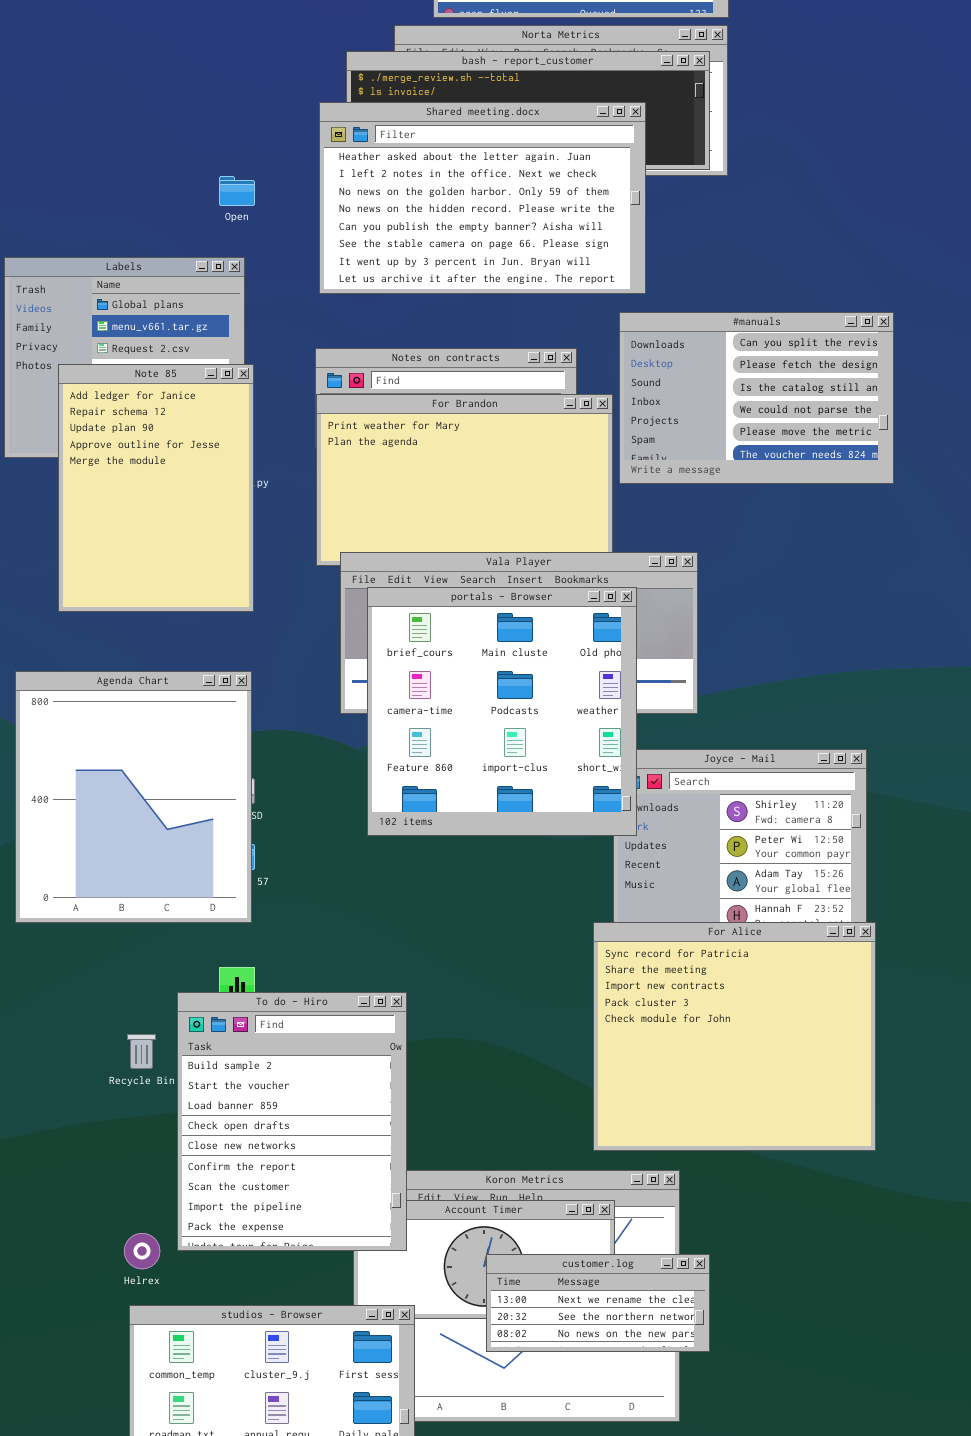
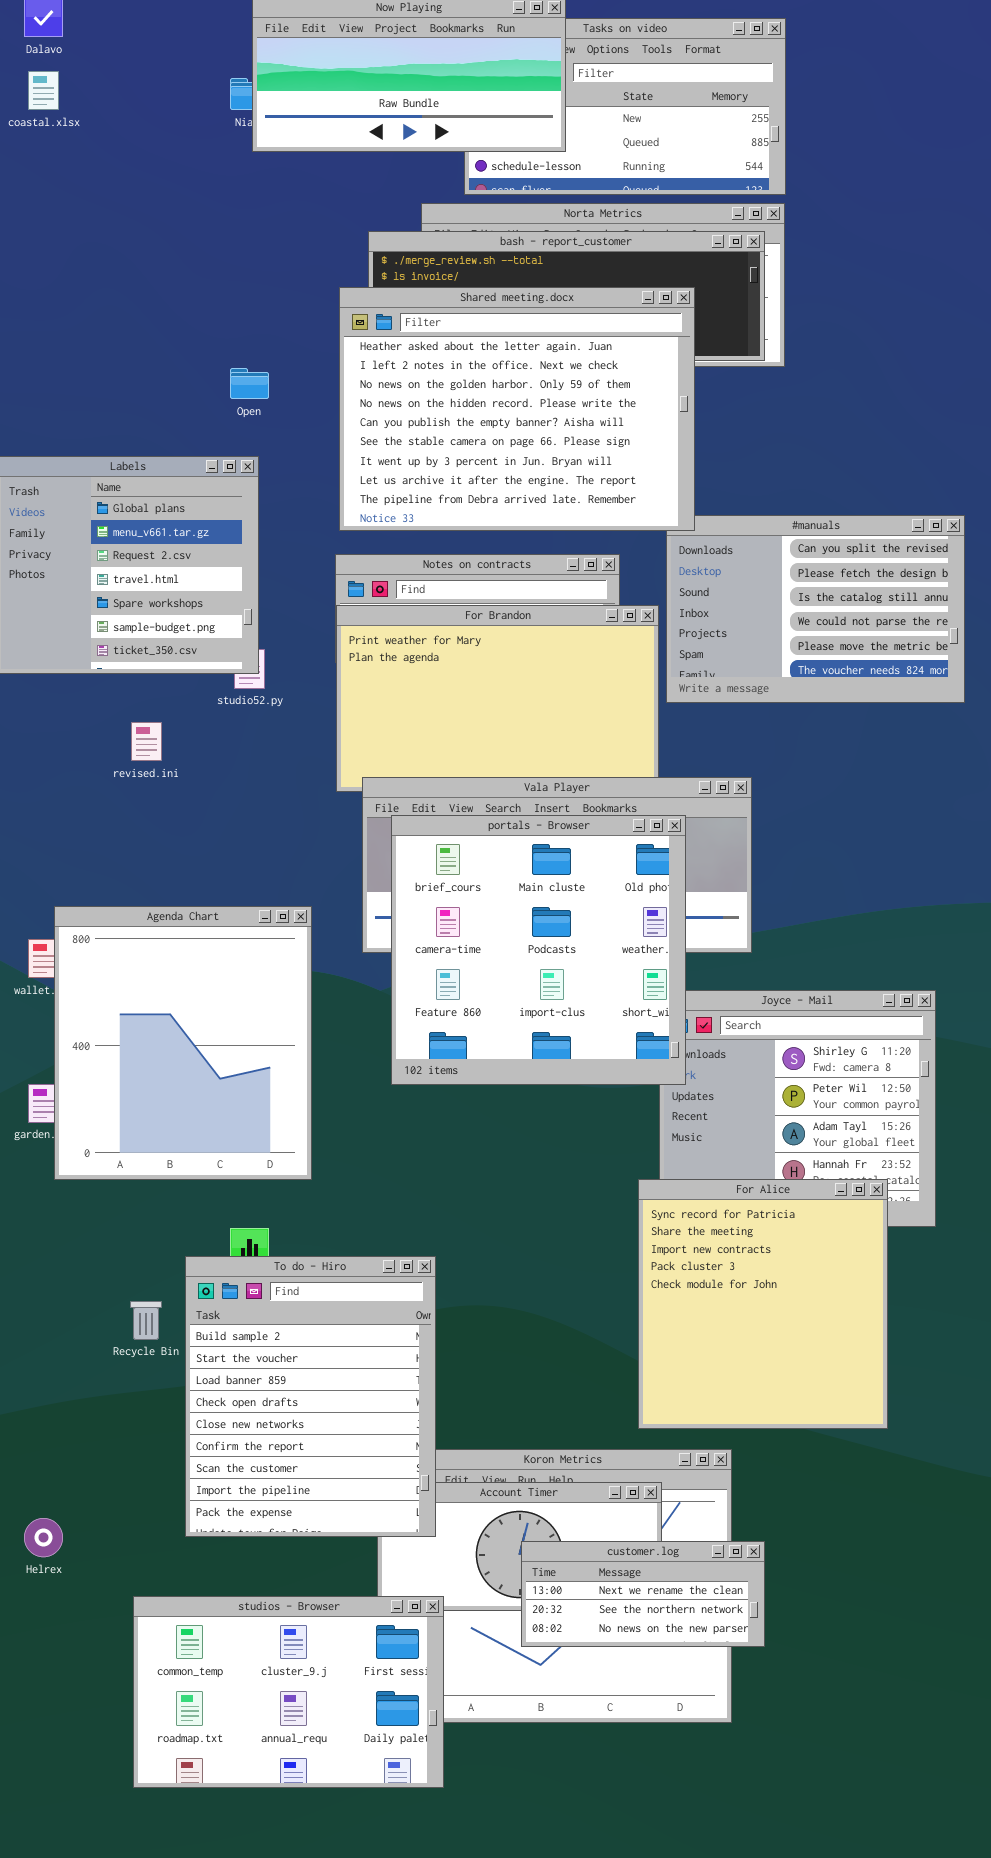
Shared meeting.docx: [319,102,646,294] -> [339,287,695,531], resized
Note 85: [58,364,254,612] -> none, closed
Agenda Chart: [15,671,252,923] -> [54,906,312,1180], moved
For Alice: [593,922,876,1151] -> [638,1179,888,1429], resized
Helrex: [124,1233,160,1269] -> [24,1518,63,1557], moved

